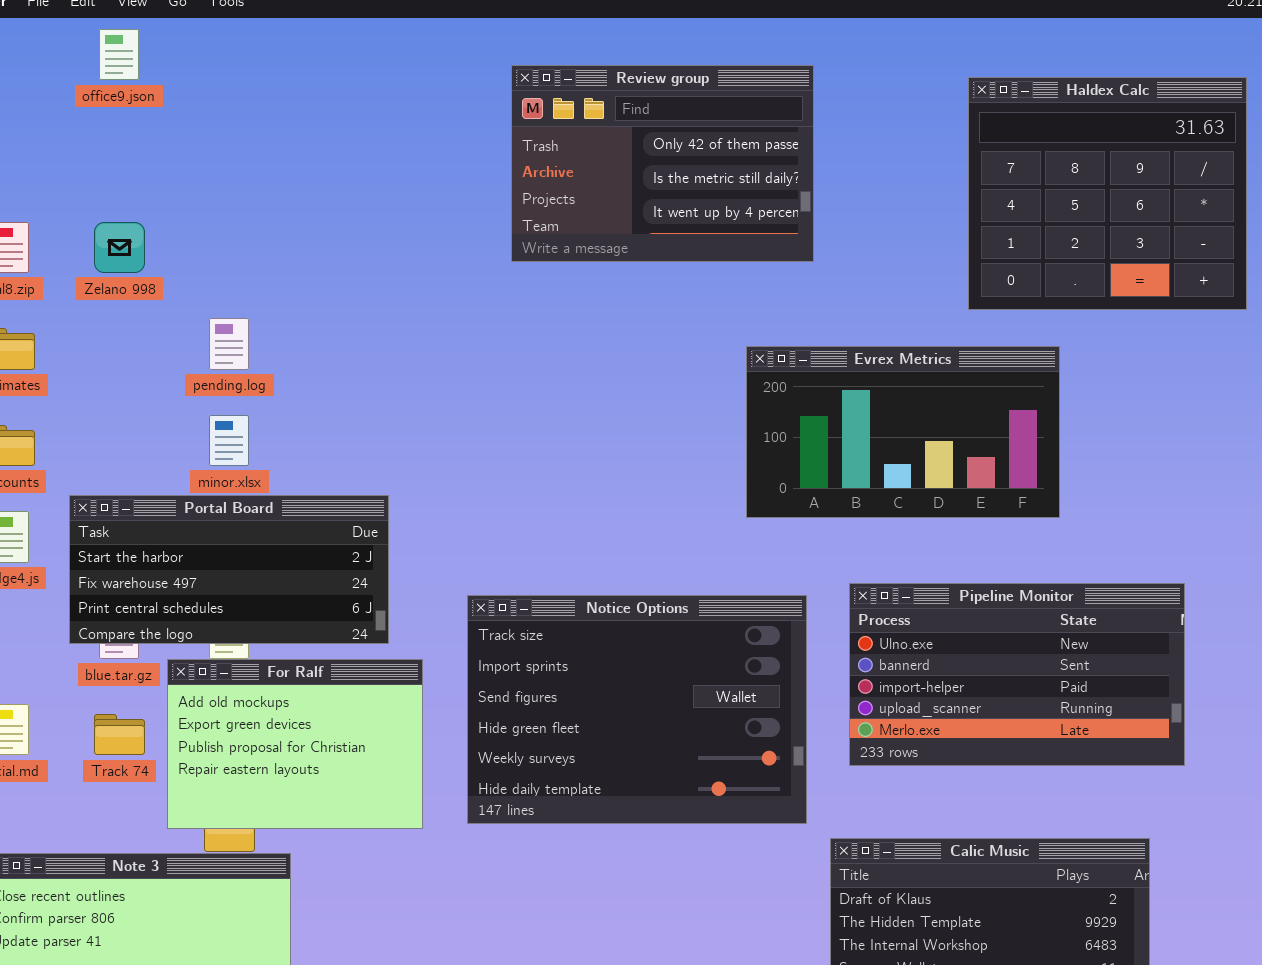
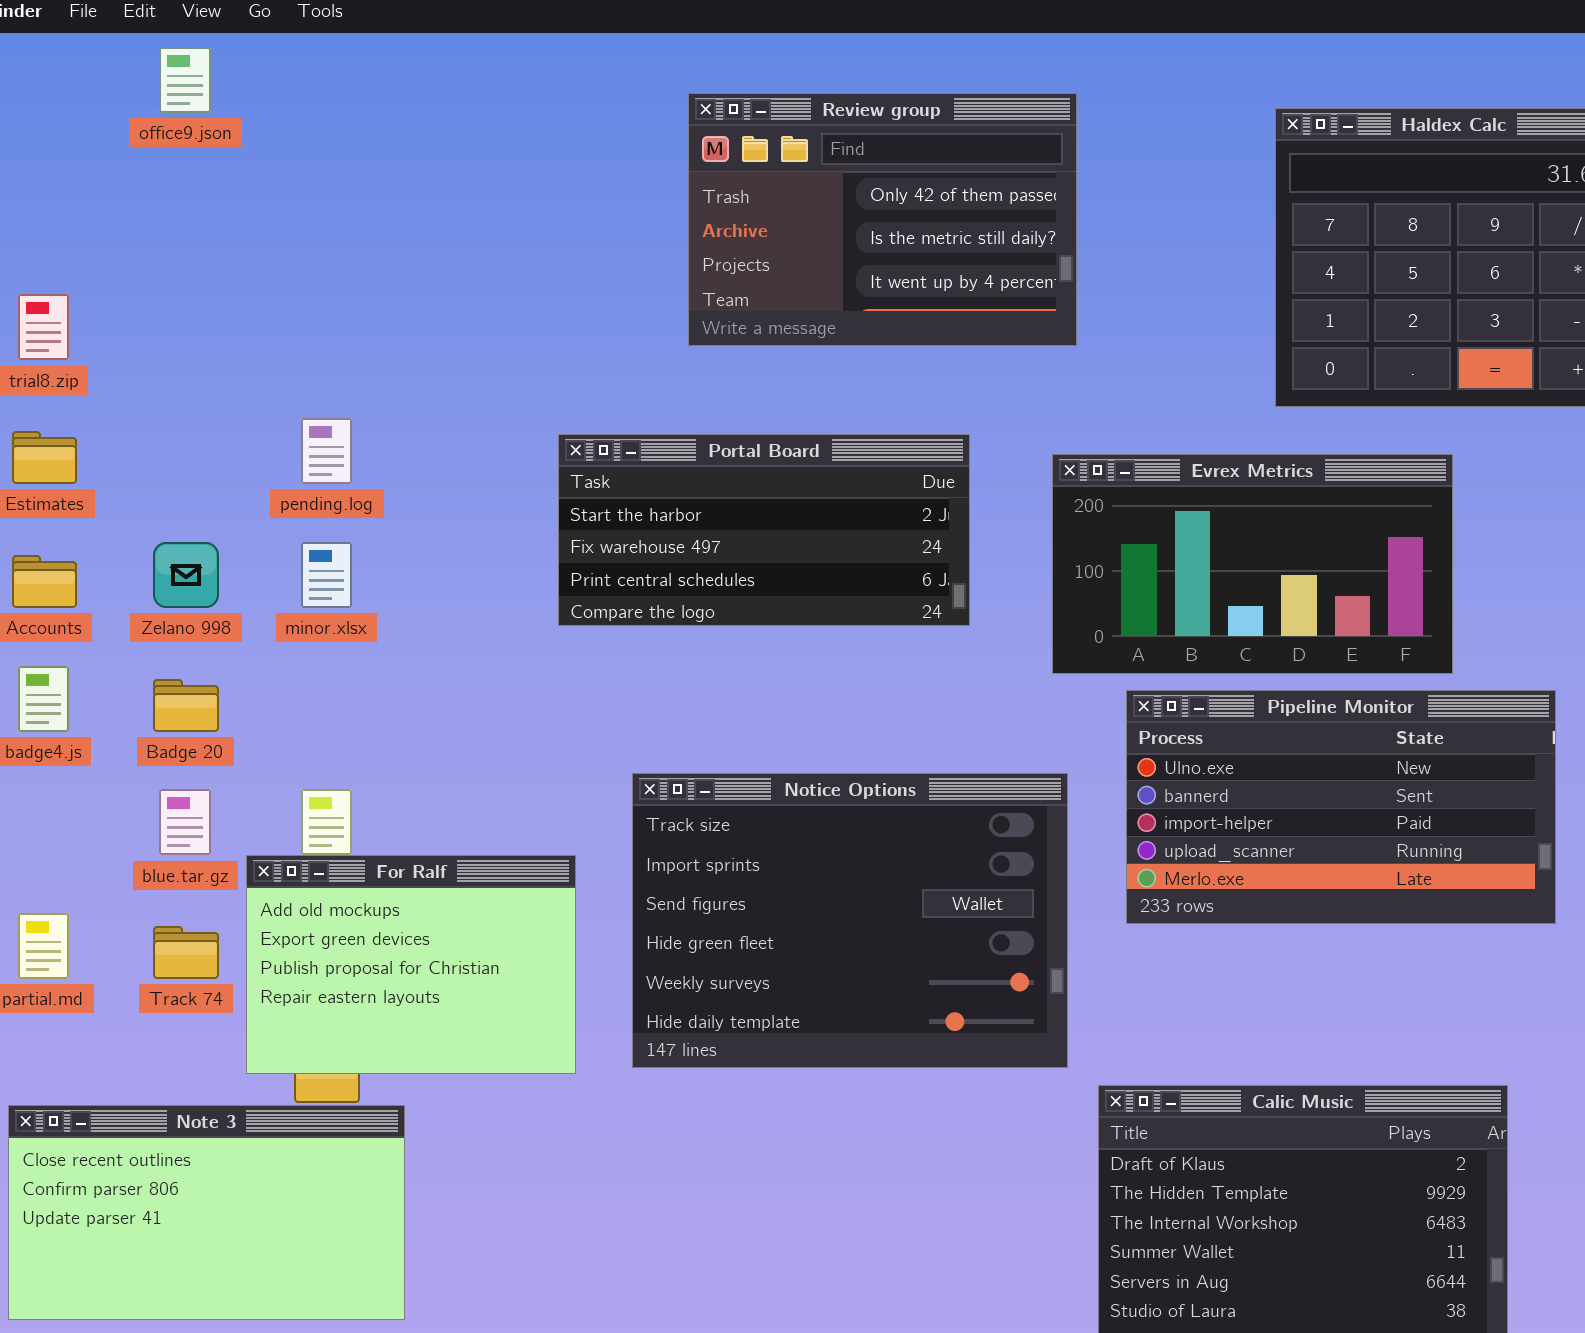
Zelano 998: [94,222,145,273] -> [153,542,219,608], moved
Evrex Metrics: [746,346,1060,518] -> [1052,454,1453,674], moved
Portal Board: [69,495,389,644] -> [558,434,970,626], moved
Pipeline Monitor: [849,583,1185,766] -> [1126,690,1556,924], moved

